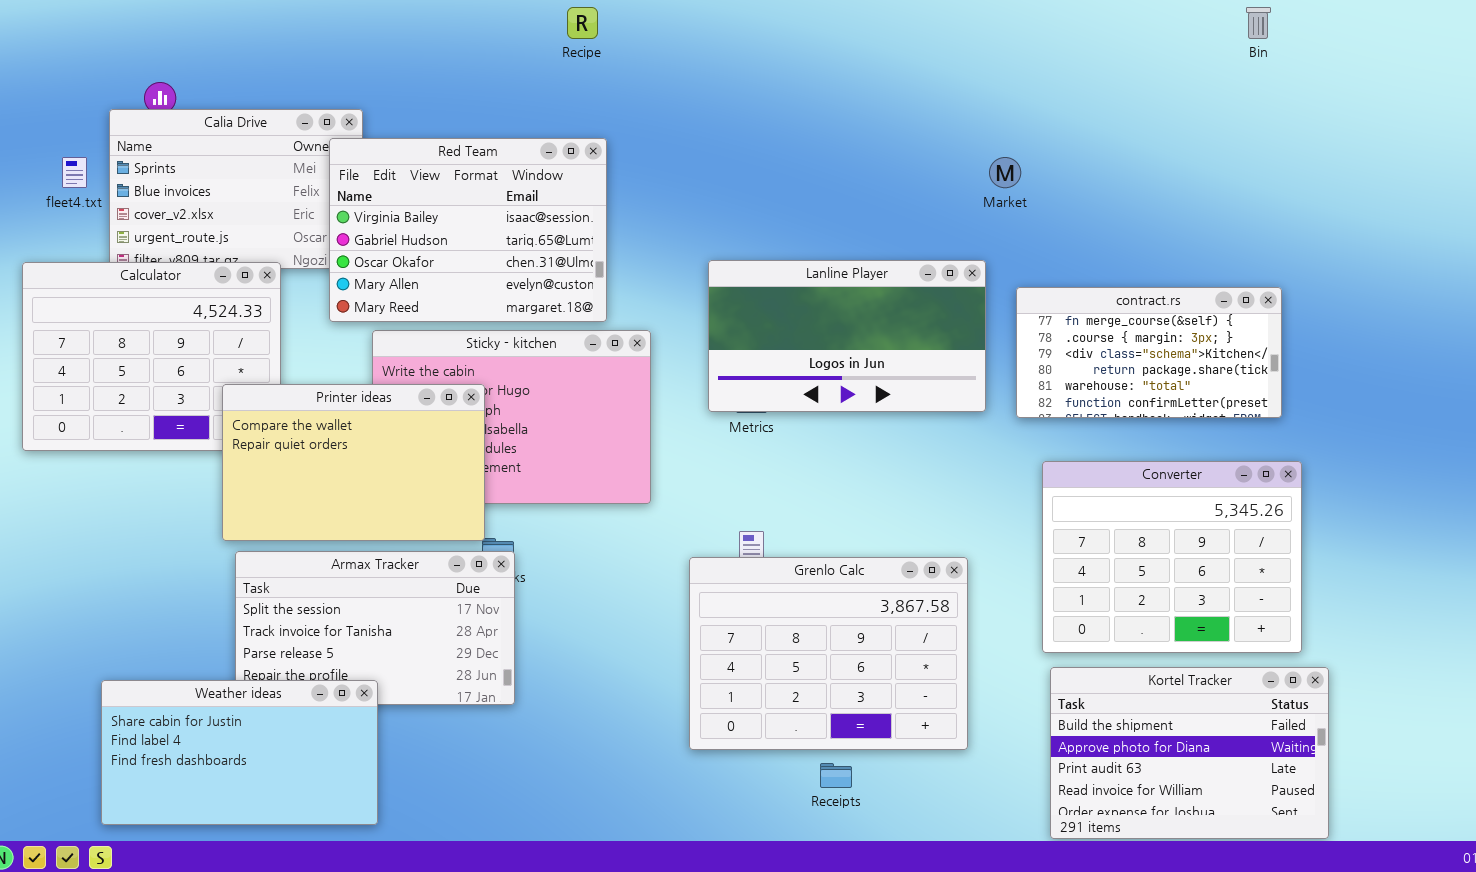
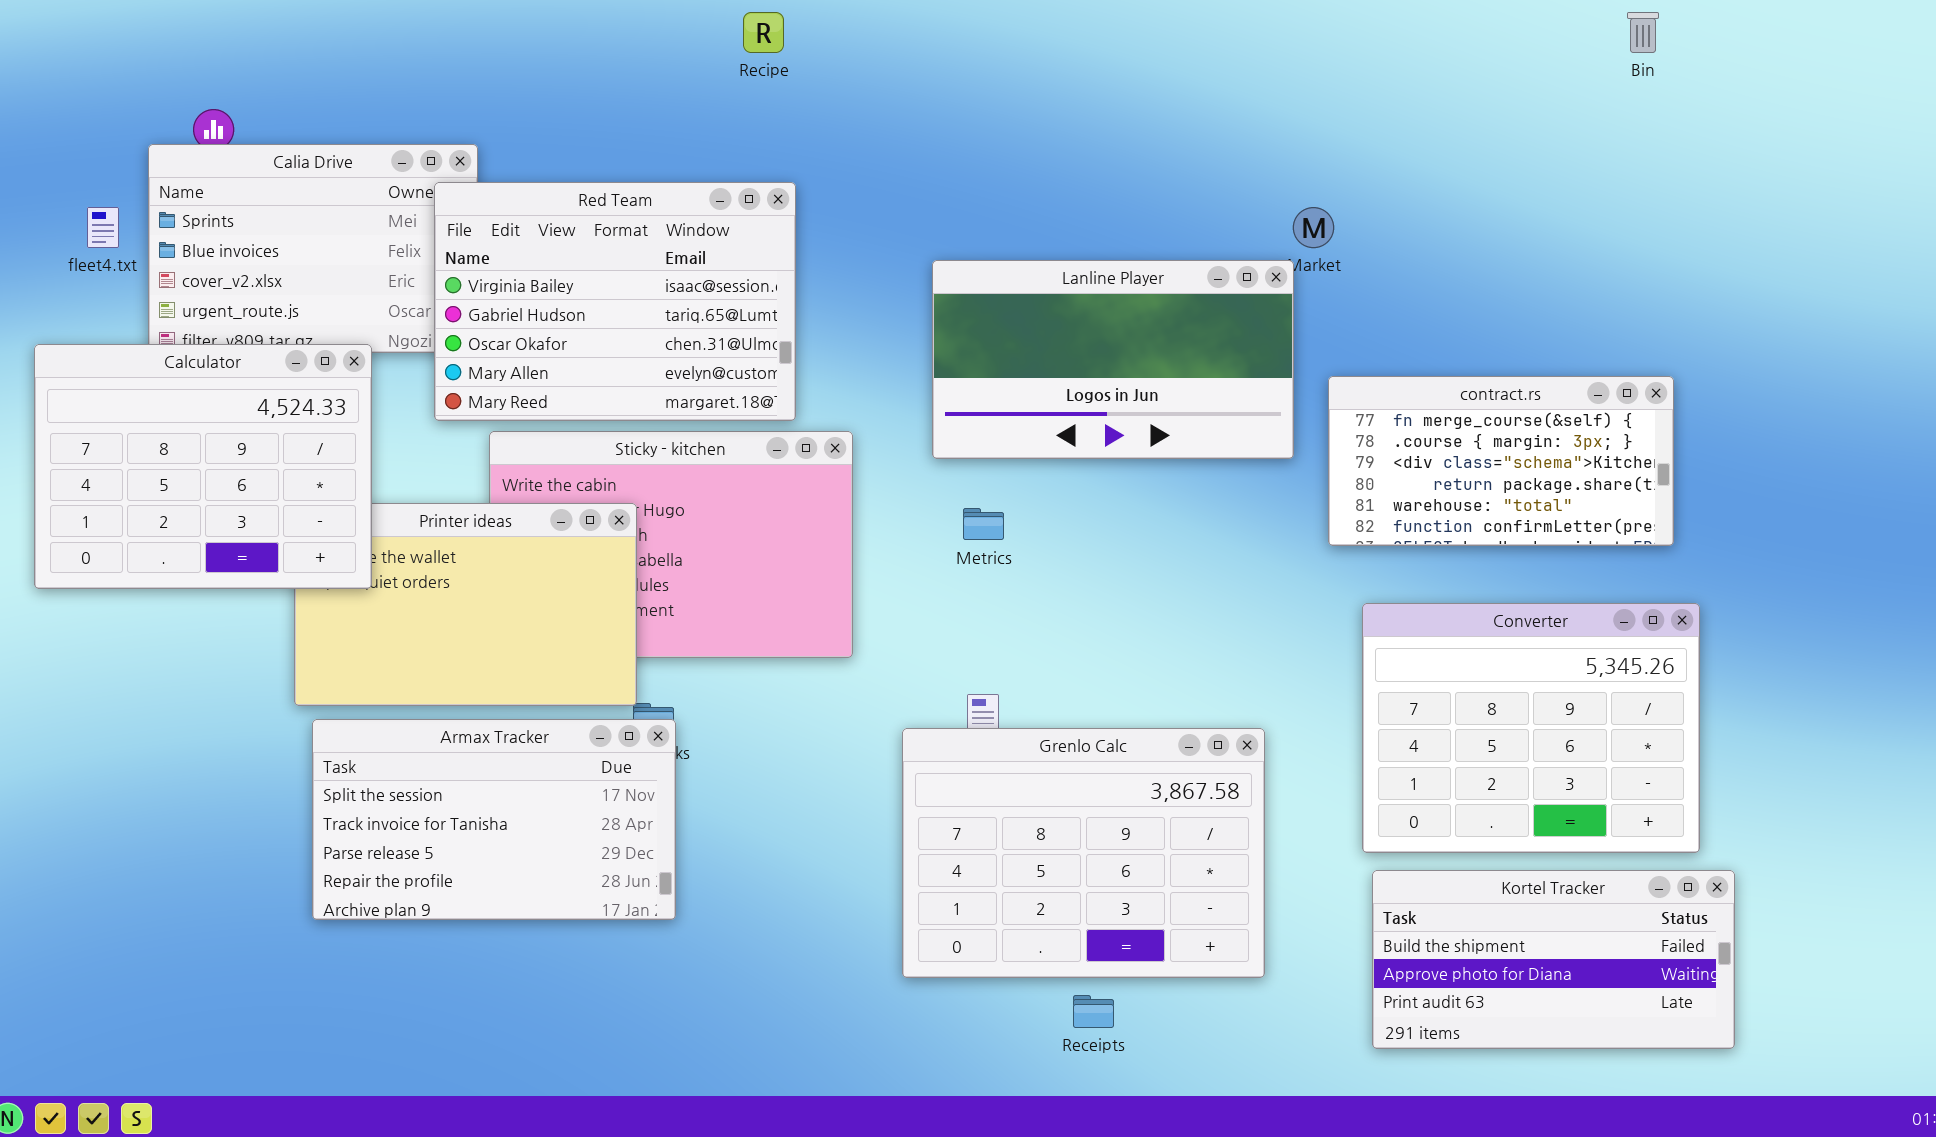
Lanline Player: [708,260,986,412] -> [932,260,1294,459], moved
Calculator: [22,262,281,451] -> [34,344,372,589], raised
Kortel Tracker: [1050,667,1329,839] -> [1372,870,1735,1049], resized
Weather ideas: [101,680,378,825] -> none, closed

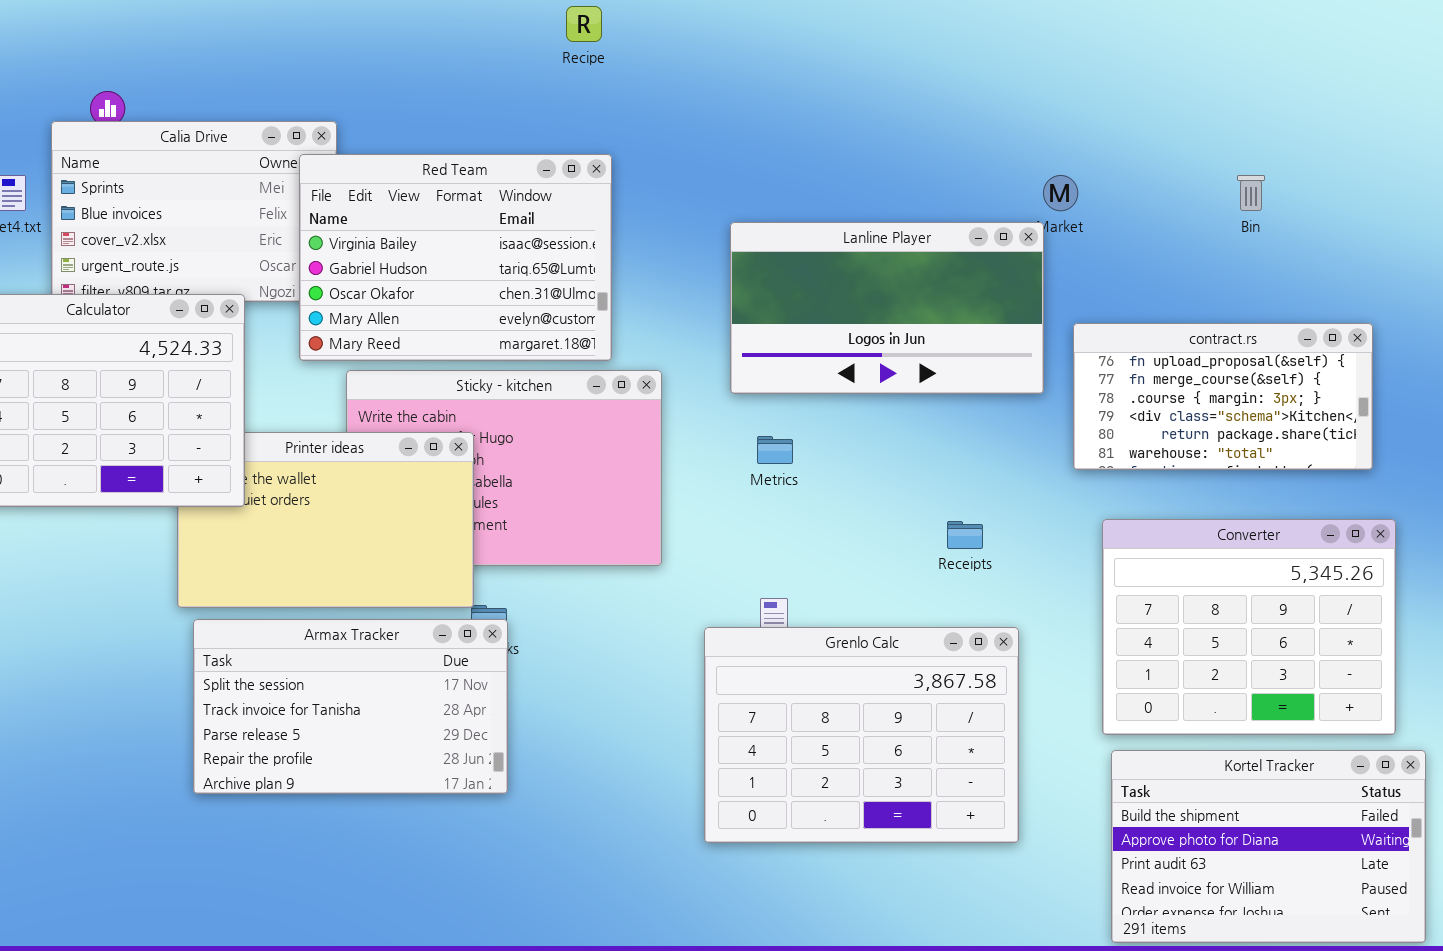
Bin: [1627,12,1659,53] -> [1237,175,1265,211], moved
contract.rs: [1328,376,1674,546] -> [1073,323,1373,470], scrolled up 1 row
Kortel Tracker: [1372,870,1735,1049] -> [1111,750,1426,943], resized
Receipts: [1073,995,1114,1028] -> [947,521,983,549], moved

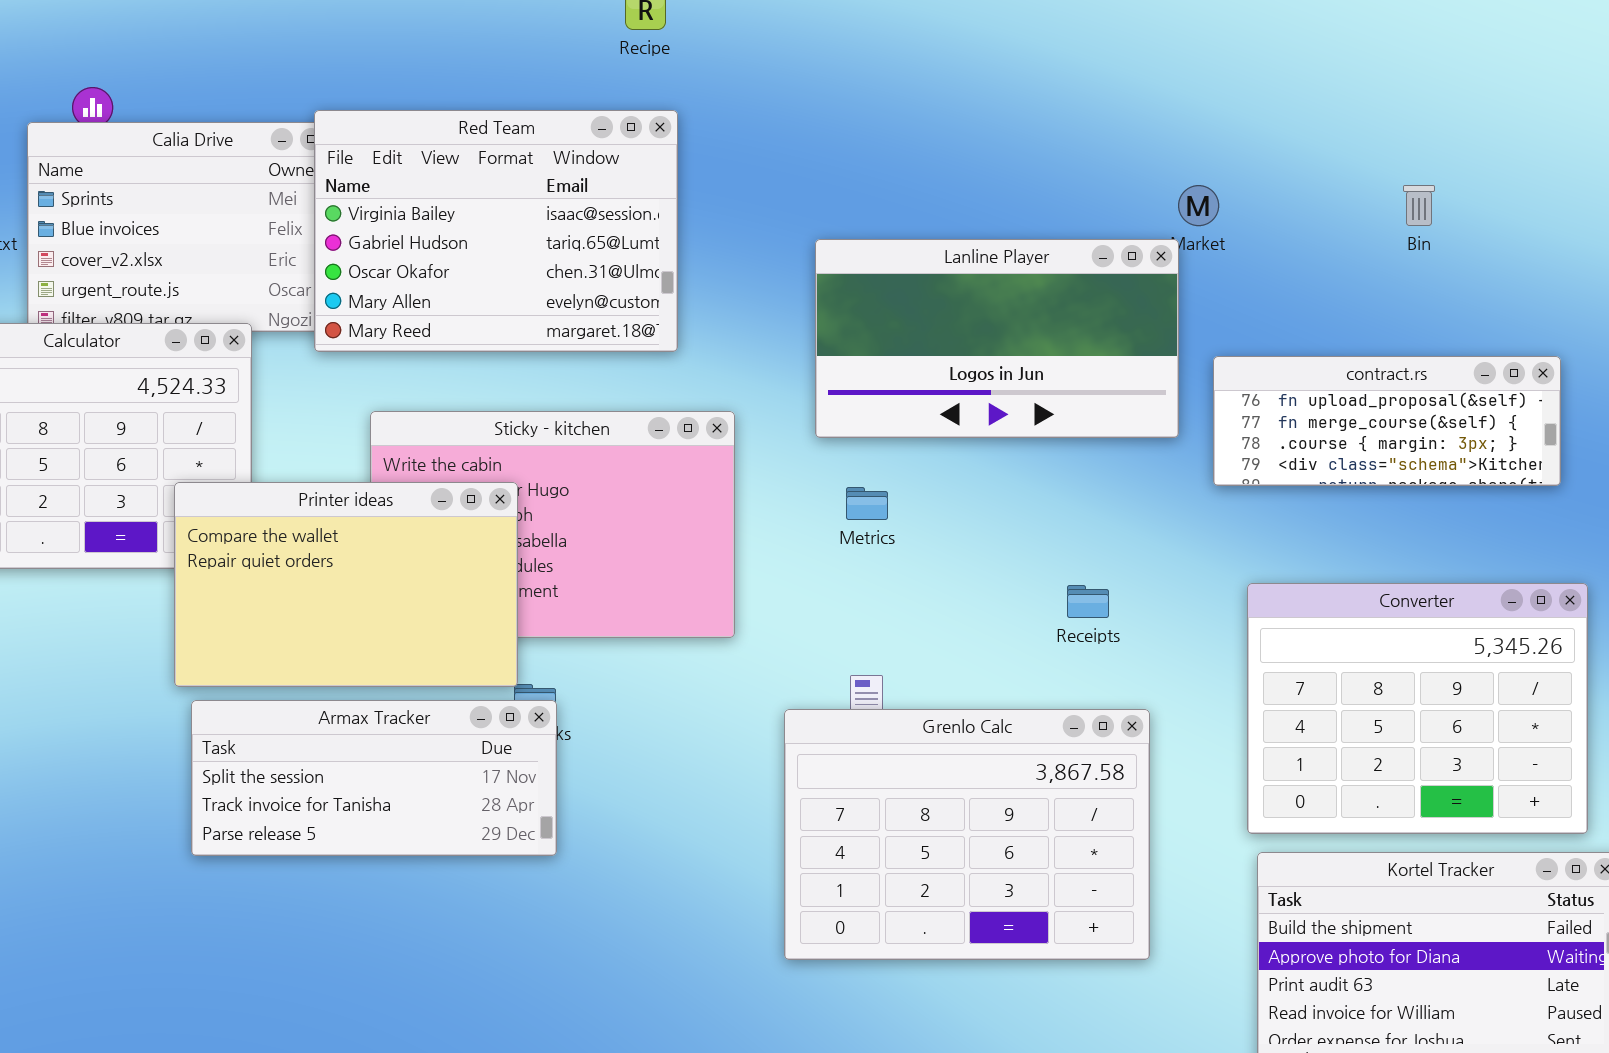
Red Team: [299,154,612,361] -> [314,110,678,352], moved
contract.rs: [1073,323,1373,470] -> [1213,356,1561,486], resized
Printer ideas: [177,432,474,608] -> [174,482,518,687], raised
Armax Tracker: [193,619,508,794] -> [191,700,557,856], resized

